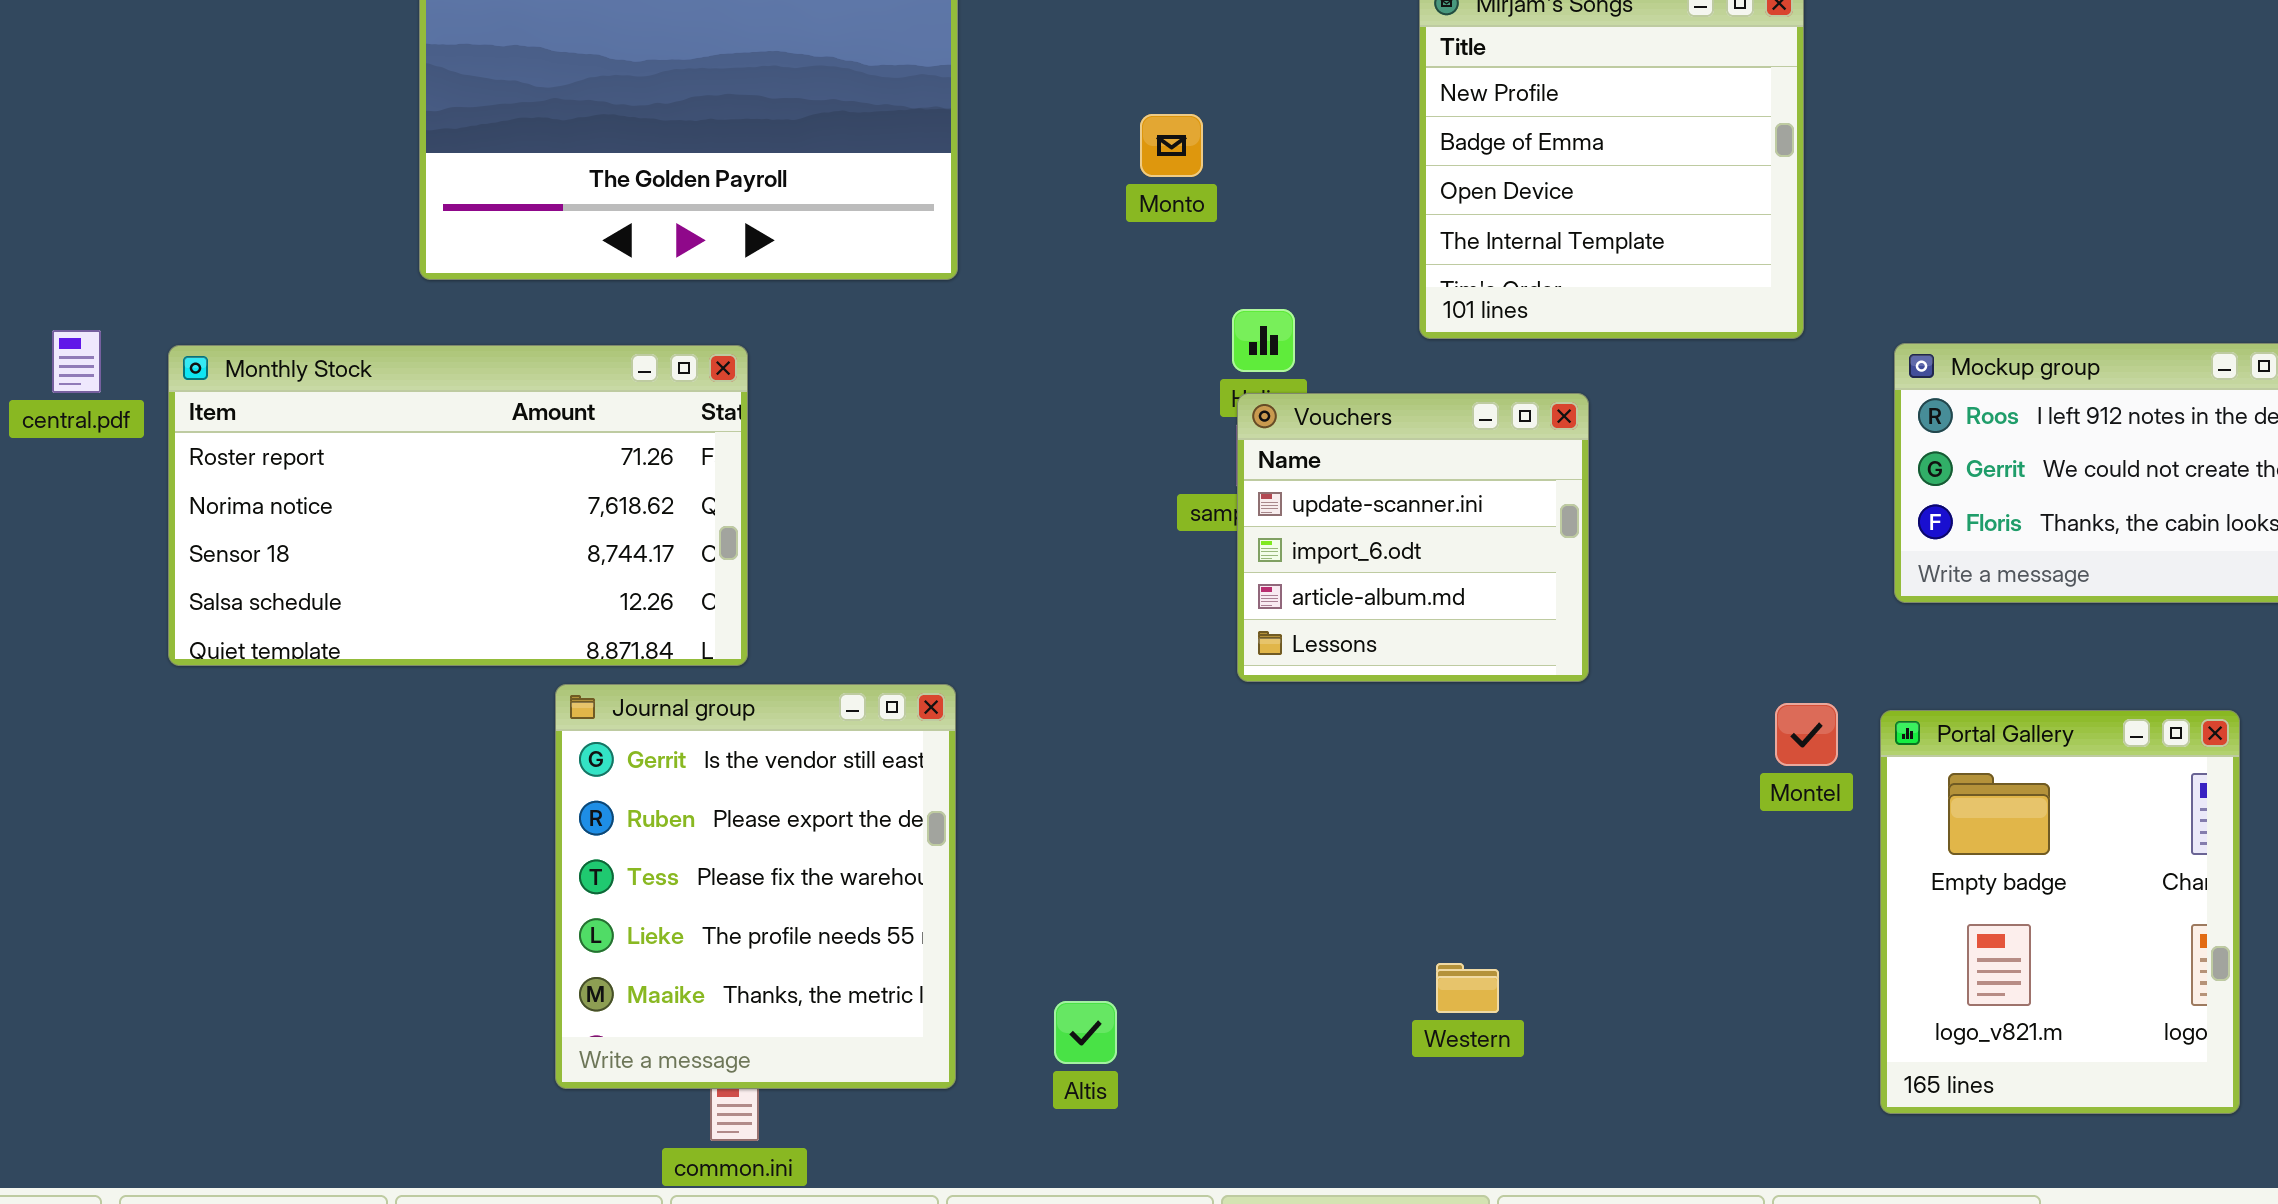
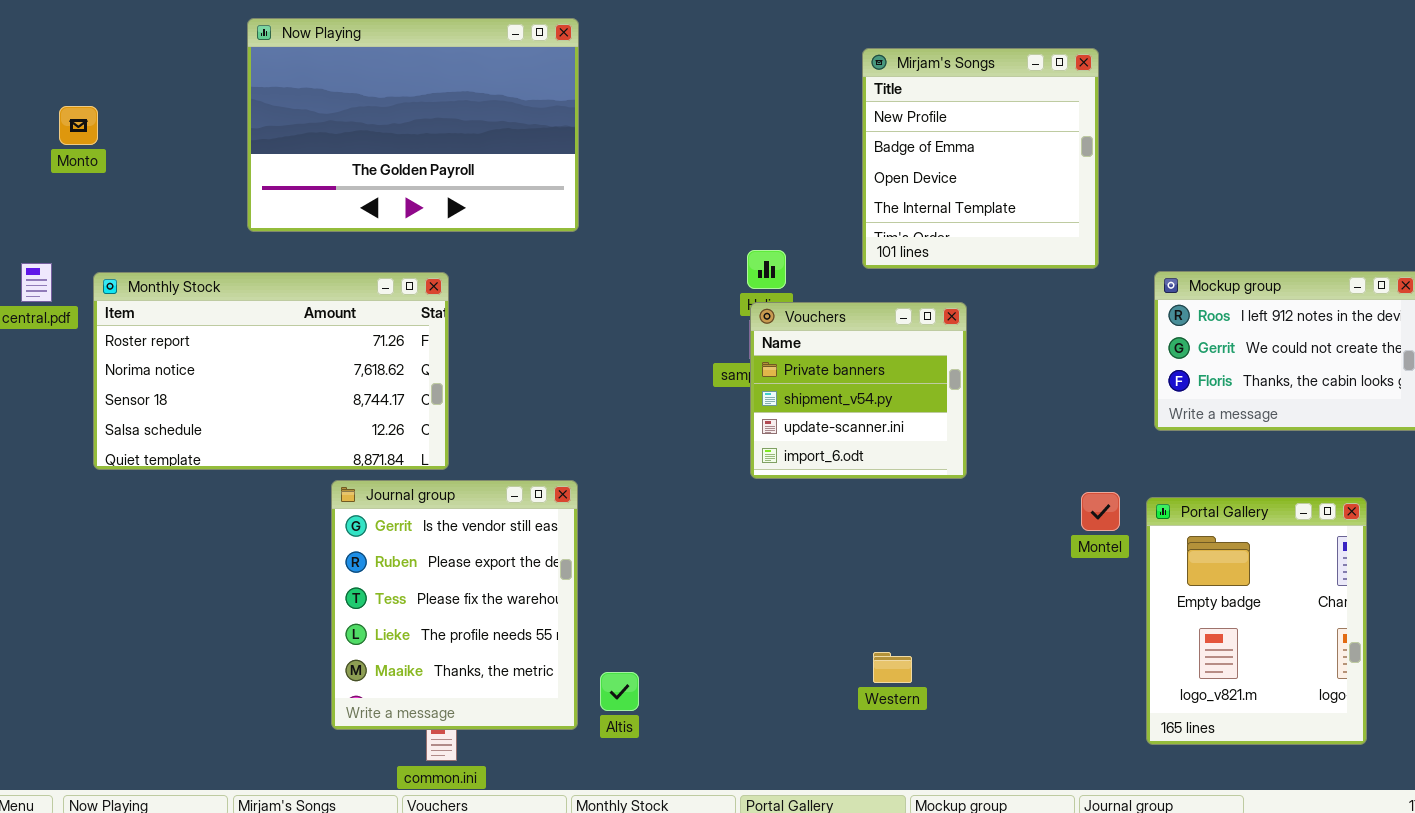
Monto: [1140,114,1203,177] -> [59,106,98,145], moved
Vouchers: [1237,393,1589,682] -> [750,302,967,479], scrolled up 2 rows
Altis: [1054,1001,1117,1064] -> [600,672,639,711], moved

